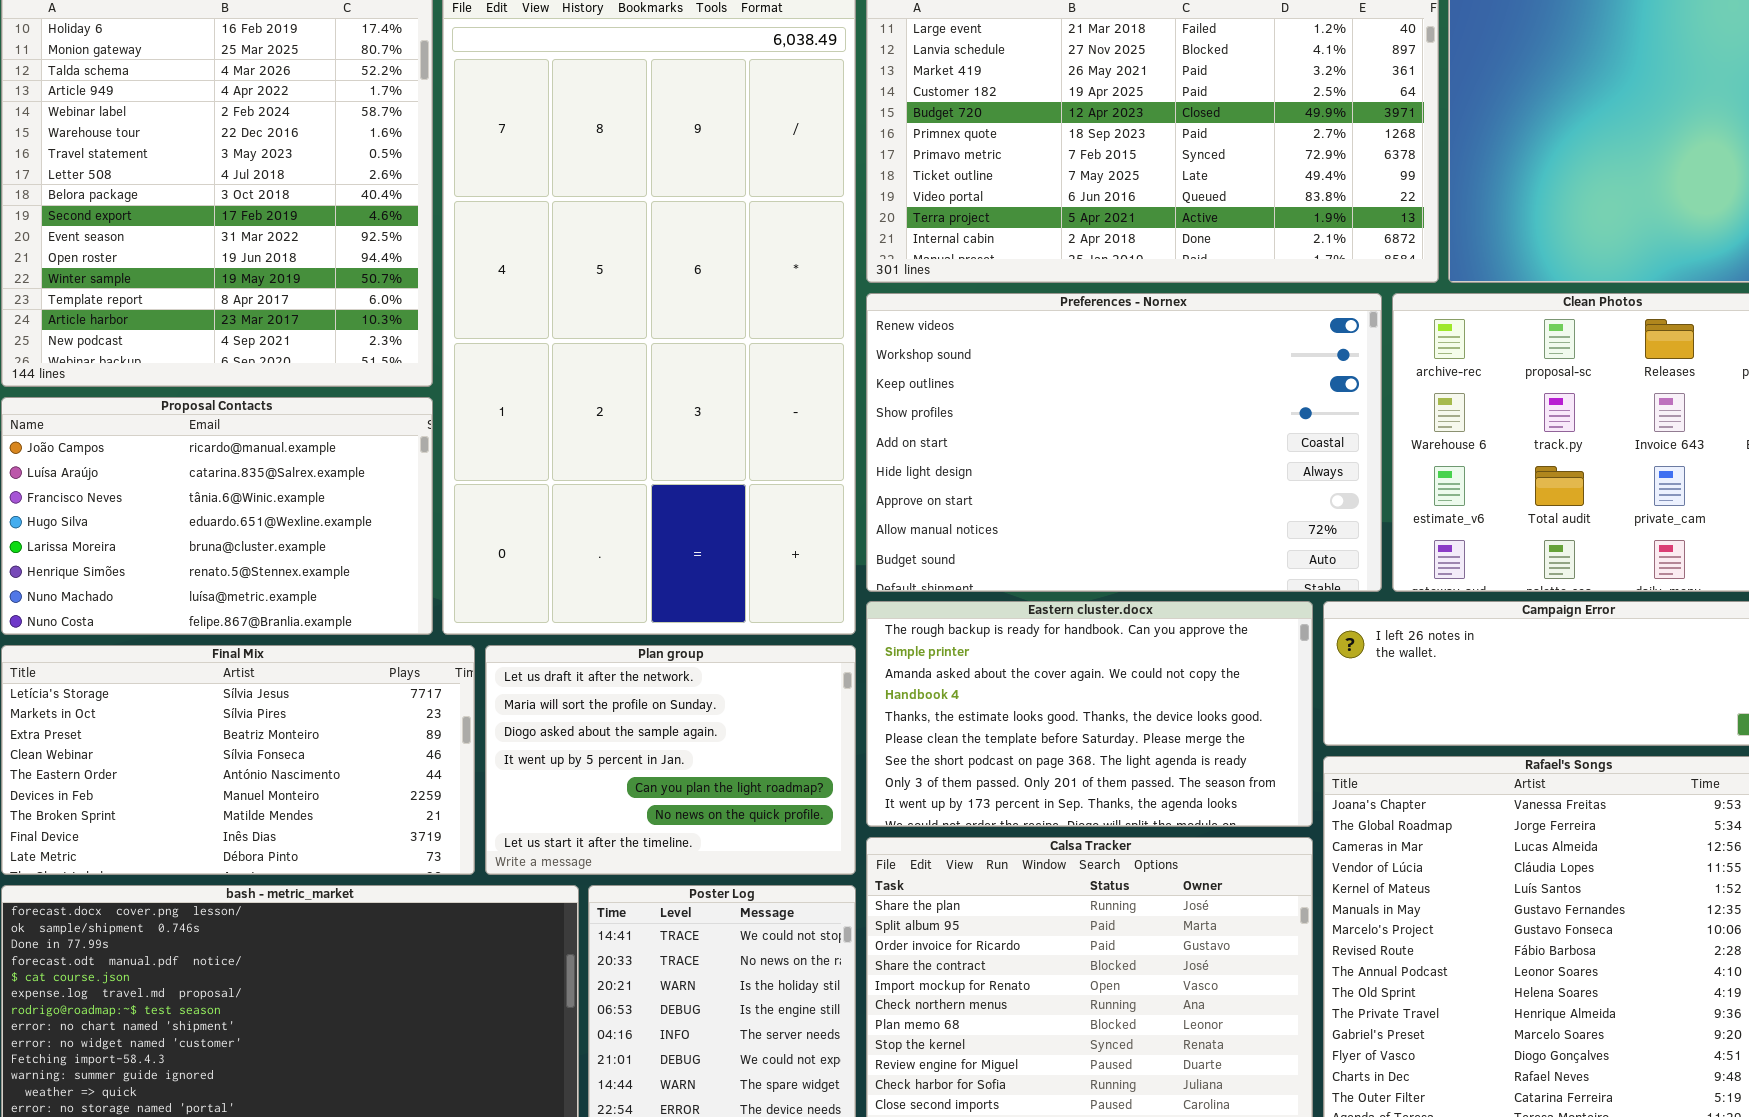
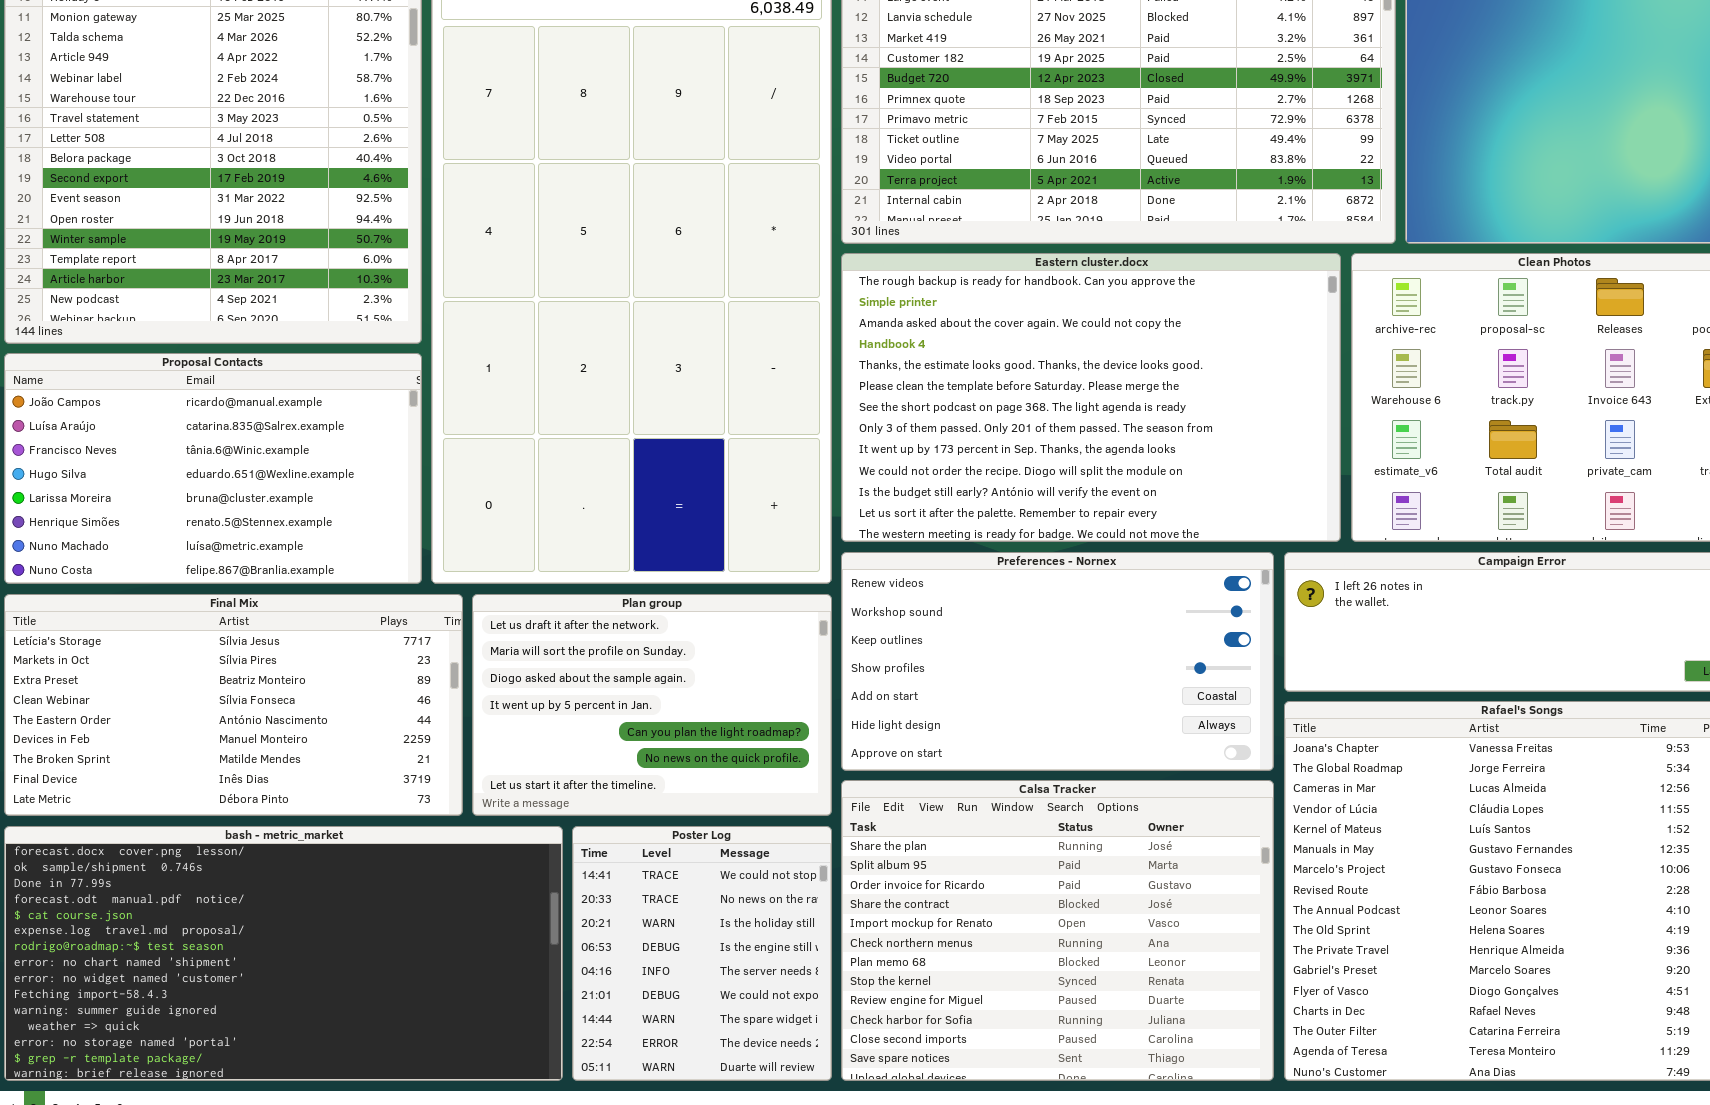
Preferences - Nornex: [866,293,1382,592] -> [841,552,1274,771], moved, resized
Eastern cluster.docx: [866,601,1313,827] -> [841,253,1341,542], moved, resized

